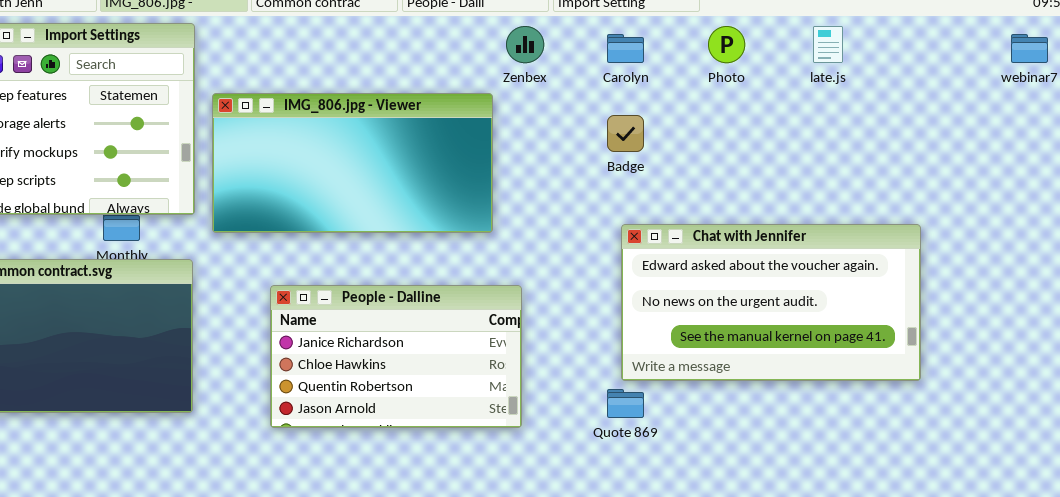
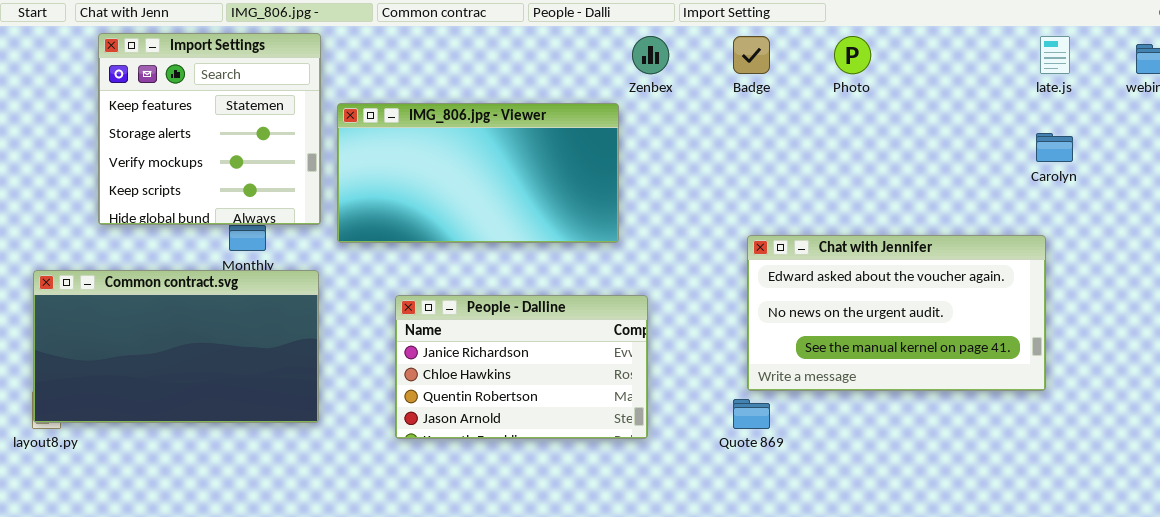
late.js: [813,26,843,63] -> [1040,36,1070,74], moved
Carolyn: [607,34,644,63] -> [1036,133,1073,162], moved
Badge: [607,115,644,152] -> [733,36,770,74], moved

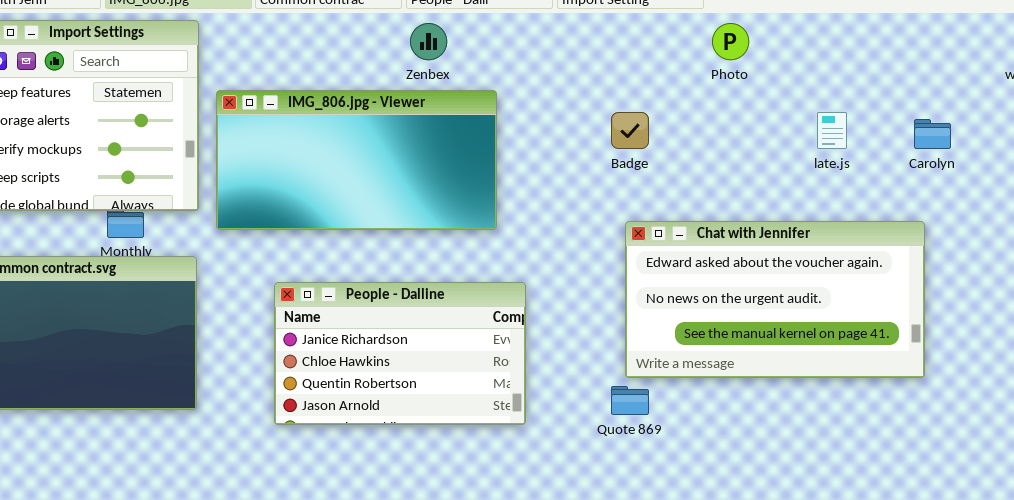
Zenbex: [632,36,669,74] -> [410,23,447,60], moved
Badge: [733,36,770,74] -> [611,112,649,149], moved
late.js: [1040,36,1070,74] -> [817,112,847,149], moved

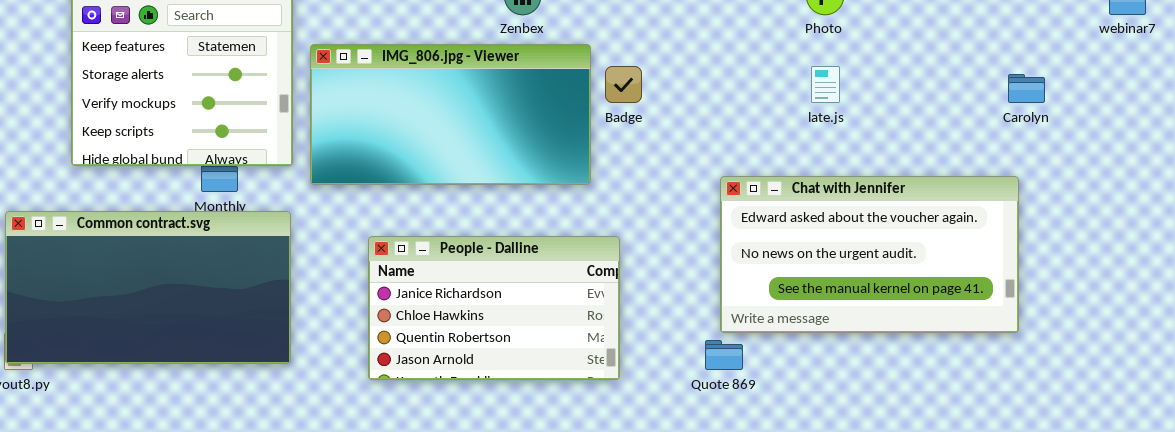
Badge: [611,112,649,149] -> [605,66,642,103], moved
late.js: [817,112,847,149] -> [811,66,840,103], moved

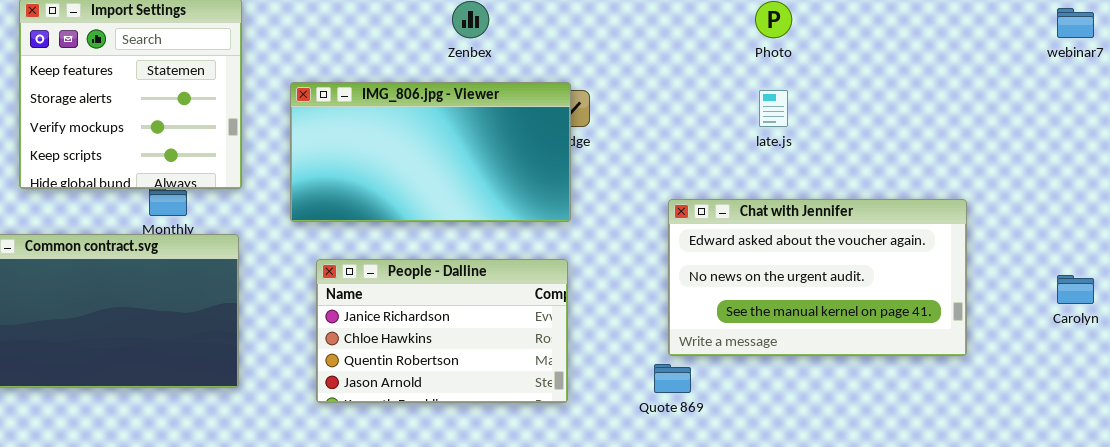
IMG_806.jpg - Viewer: [310,44,591,185] -> [290,82,571,222], moved
Carolyn: [1008,74,1045,103] -> [1057,275,1094,304], moved

